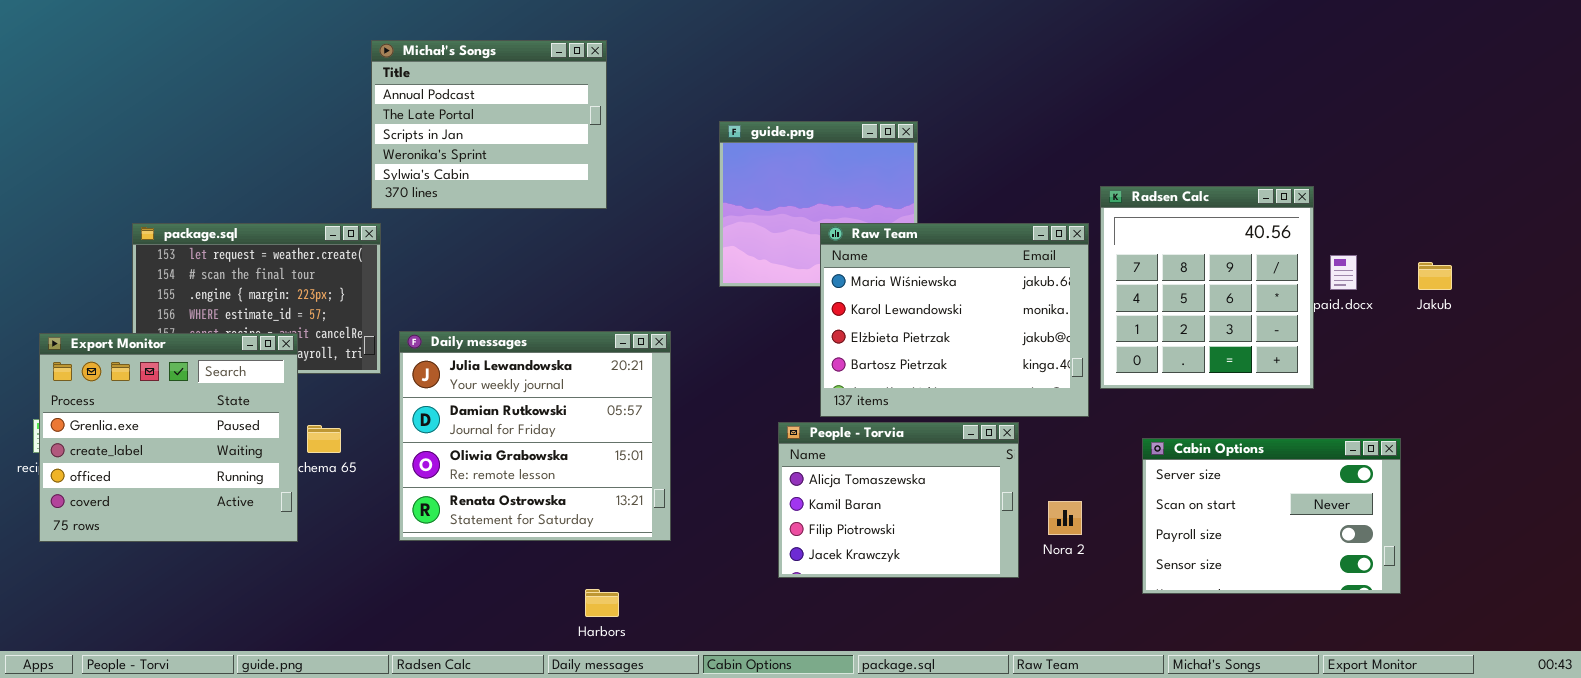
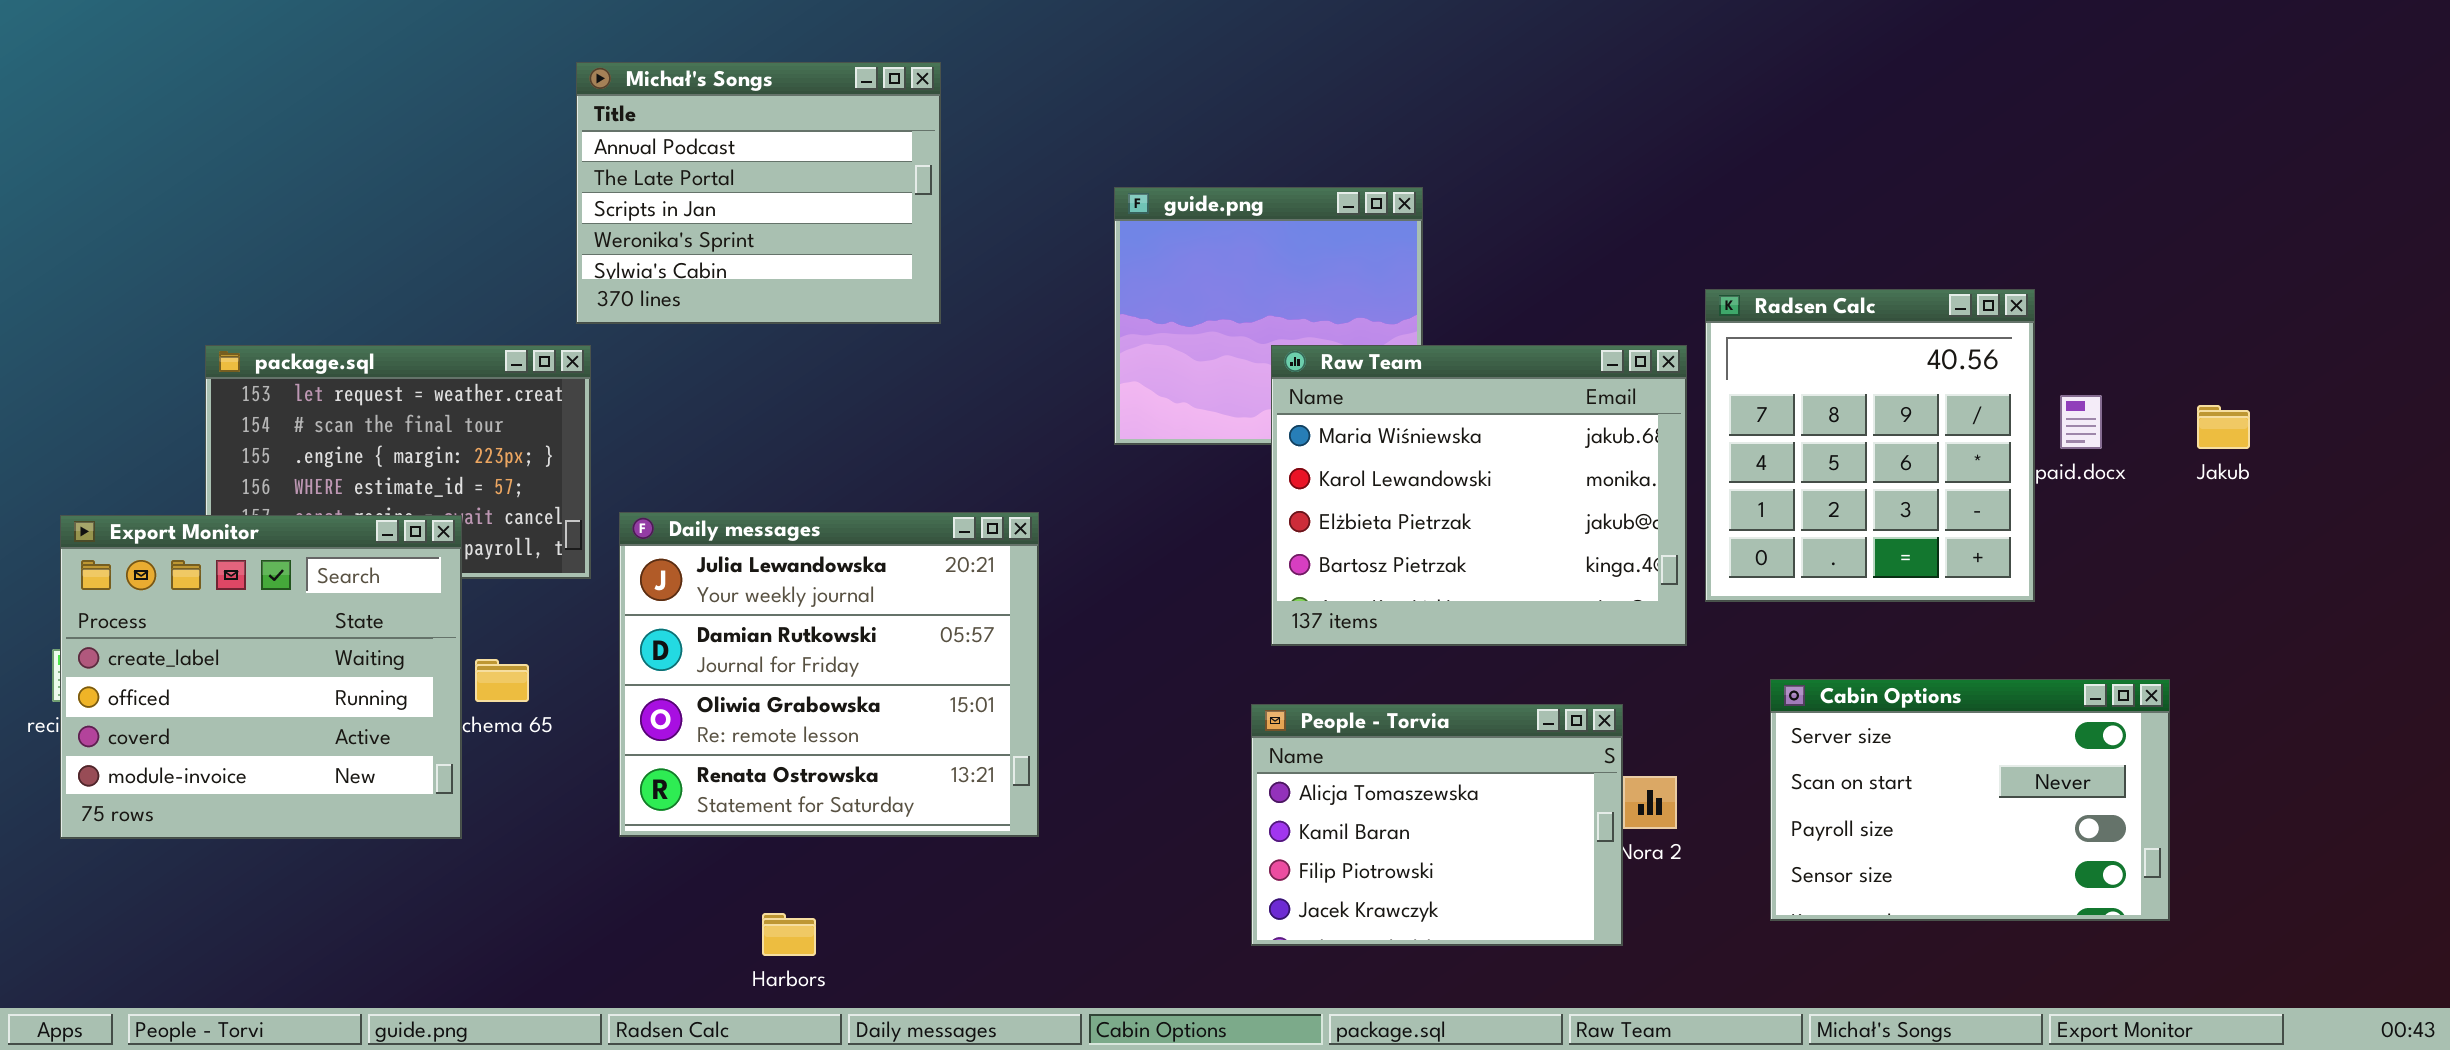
Export Monitor: [39,333,298,542] -> [60,515,462,839], scrolled down 1 row
People - Torvia: [778,422,1019,578] -> [1251,704,1623,946], moved
Harbors: [585,589,619,617] -> [762,913,816,956], moved

